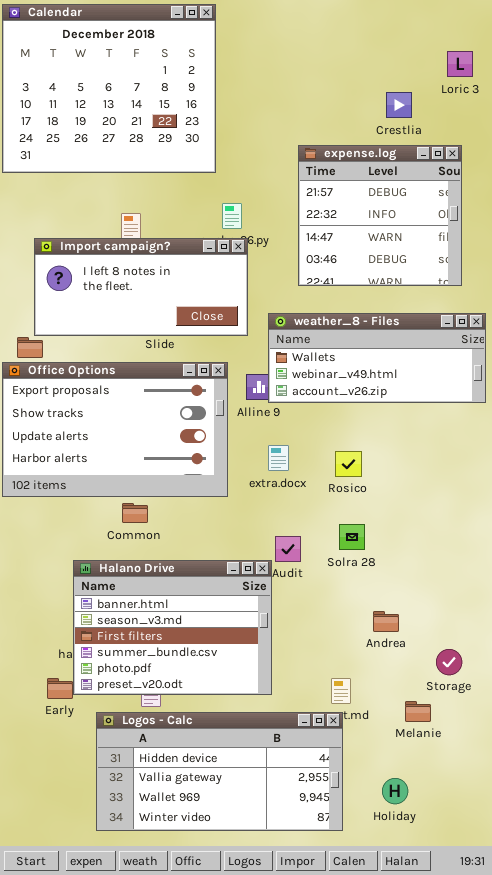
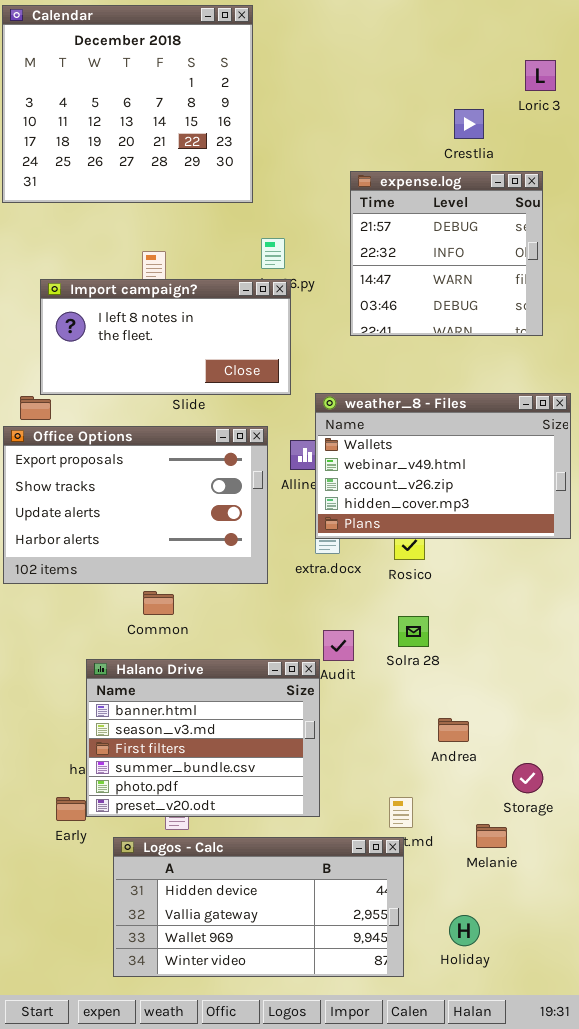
weather_8 - Files: [268,313,486,403] -> [315,393,571,539], moved, resized

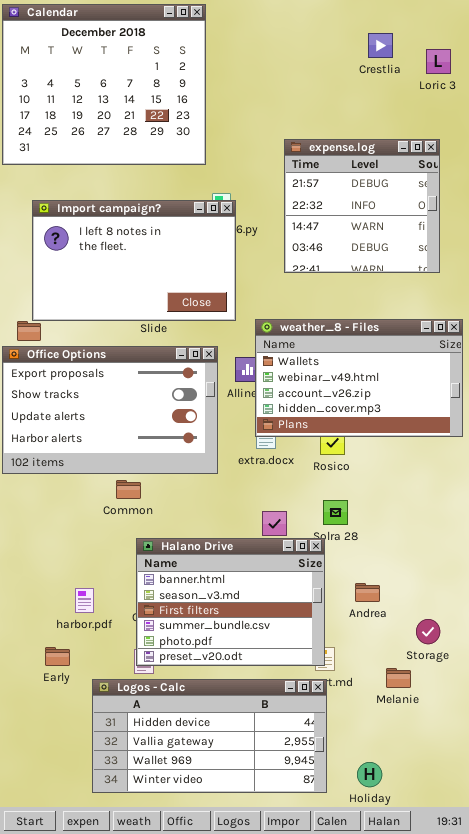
Crestlia: [454,109,484,139] -> [368,33,393,58], moved
Import campaign?: [40,279,291,395] -> [32,200,236,321], resized
Halano Drive: [86,659,320,817] -> [136,538,325,666], moved
Holiday: [449,915,480,946] -> [357,762,382,787], moved

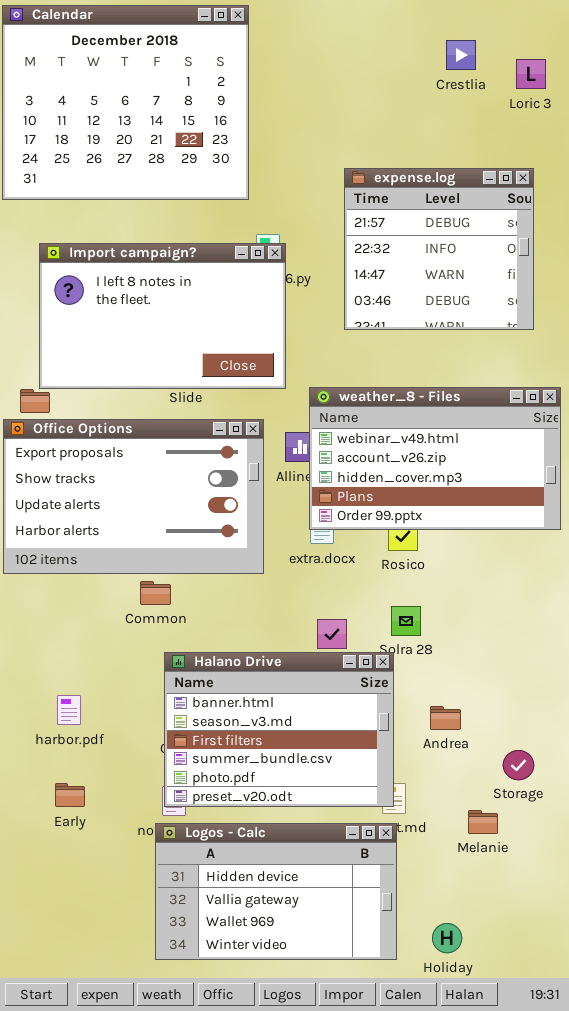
weather_8 - Files: [255,319,463,437] -> [309,387,561,530], scrolled down 1 row
harbor.pdf: [75,588,94,613] -> [57,695,81,725], moved
Logos - Calc: [92,679,327,793] -> [155,823,397,960], resized

